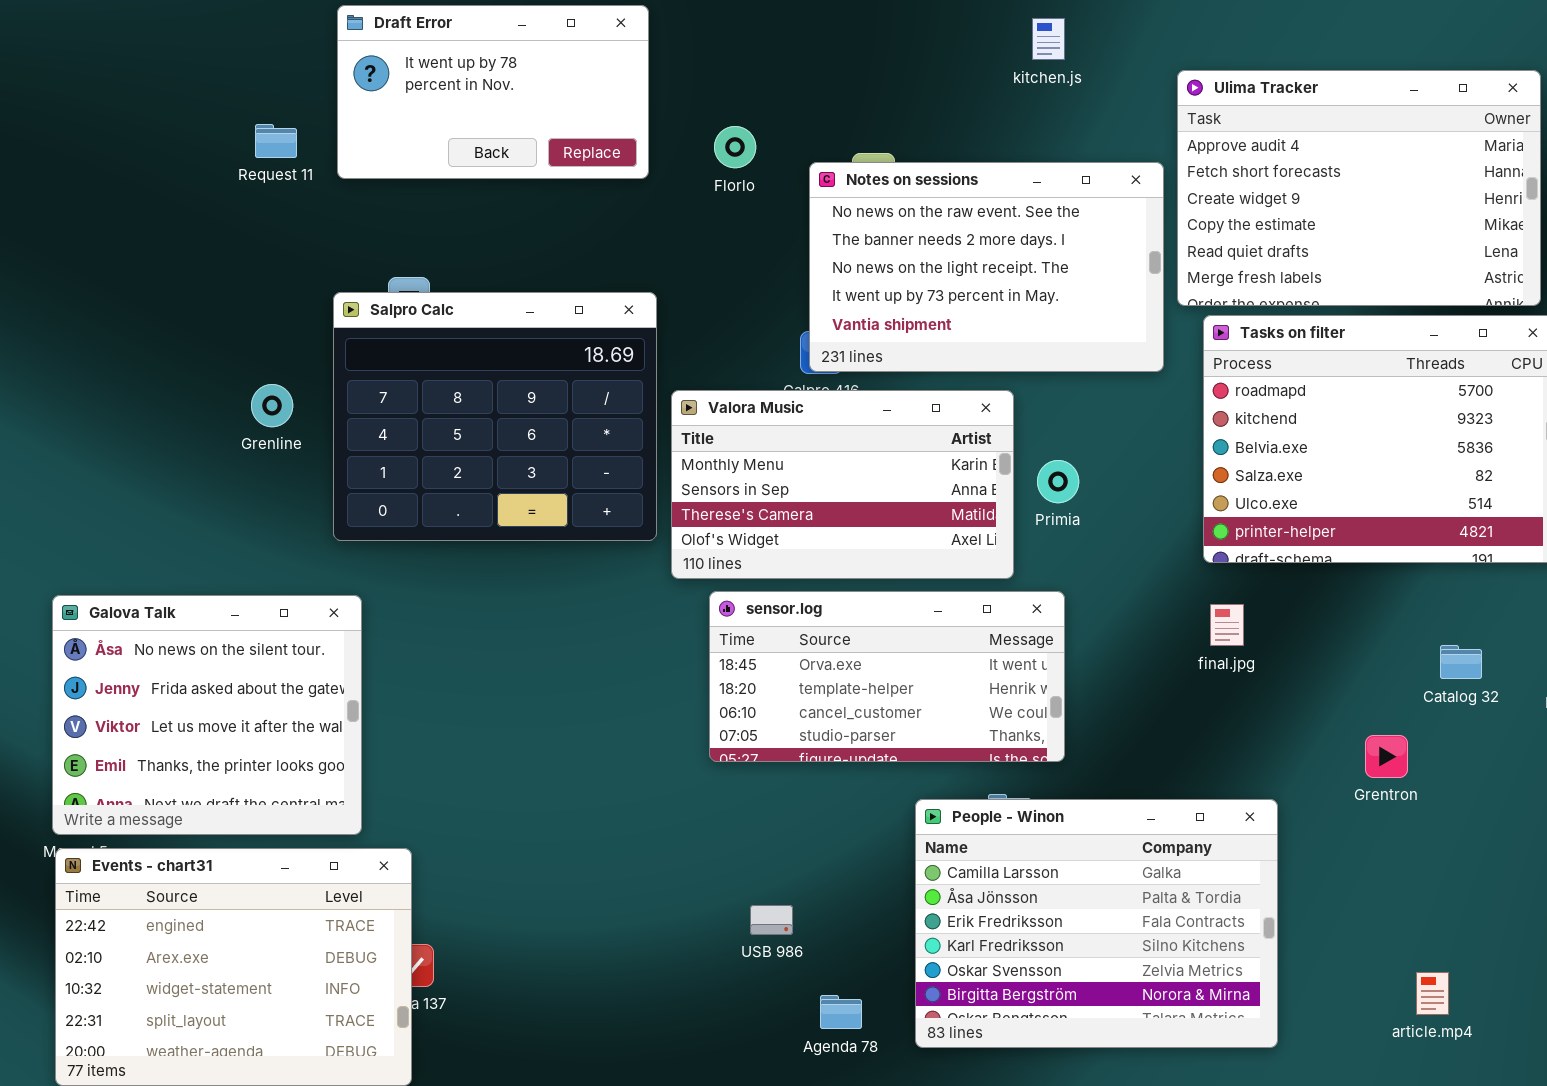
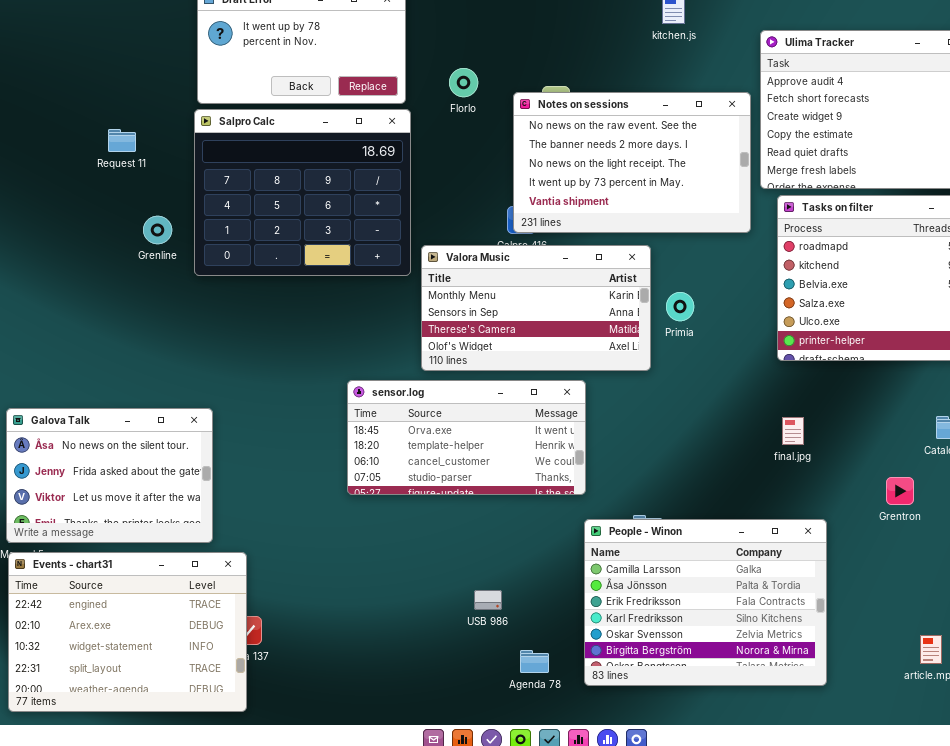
Request 11: [255,124,297,158] -> [108,129,136,152], moved
Salpro Calc: [333,292,657,541] -> [194,109,411,276], moved
Grenline: [251,384,293,427] -> [143,216,172,244], moved
sensor.log: [709,591,1065,762] -> [347,380,586,495], moved
Galova Talk: [52,595,362,835] -> [6,408,213,543], resized
final.jpg: [1210,604,1244,646] -> [782,417,804,445], moved

